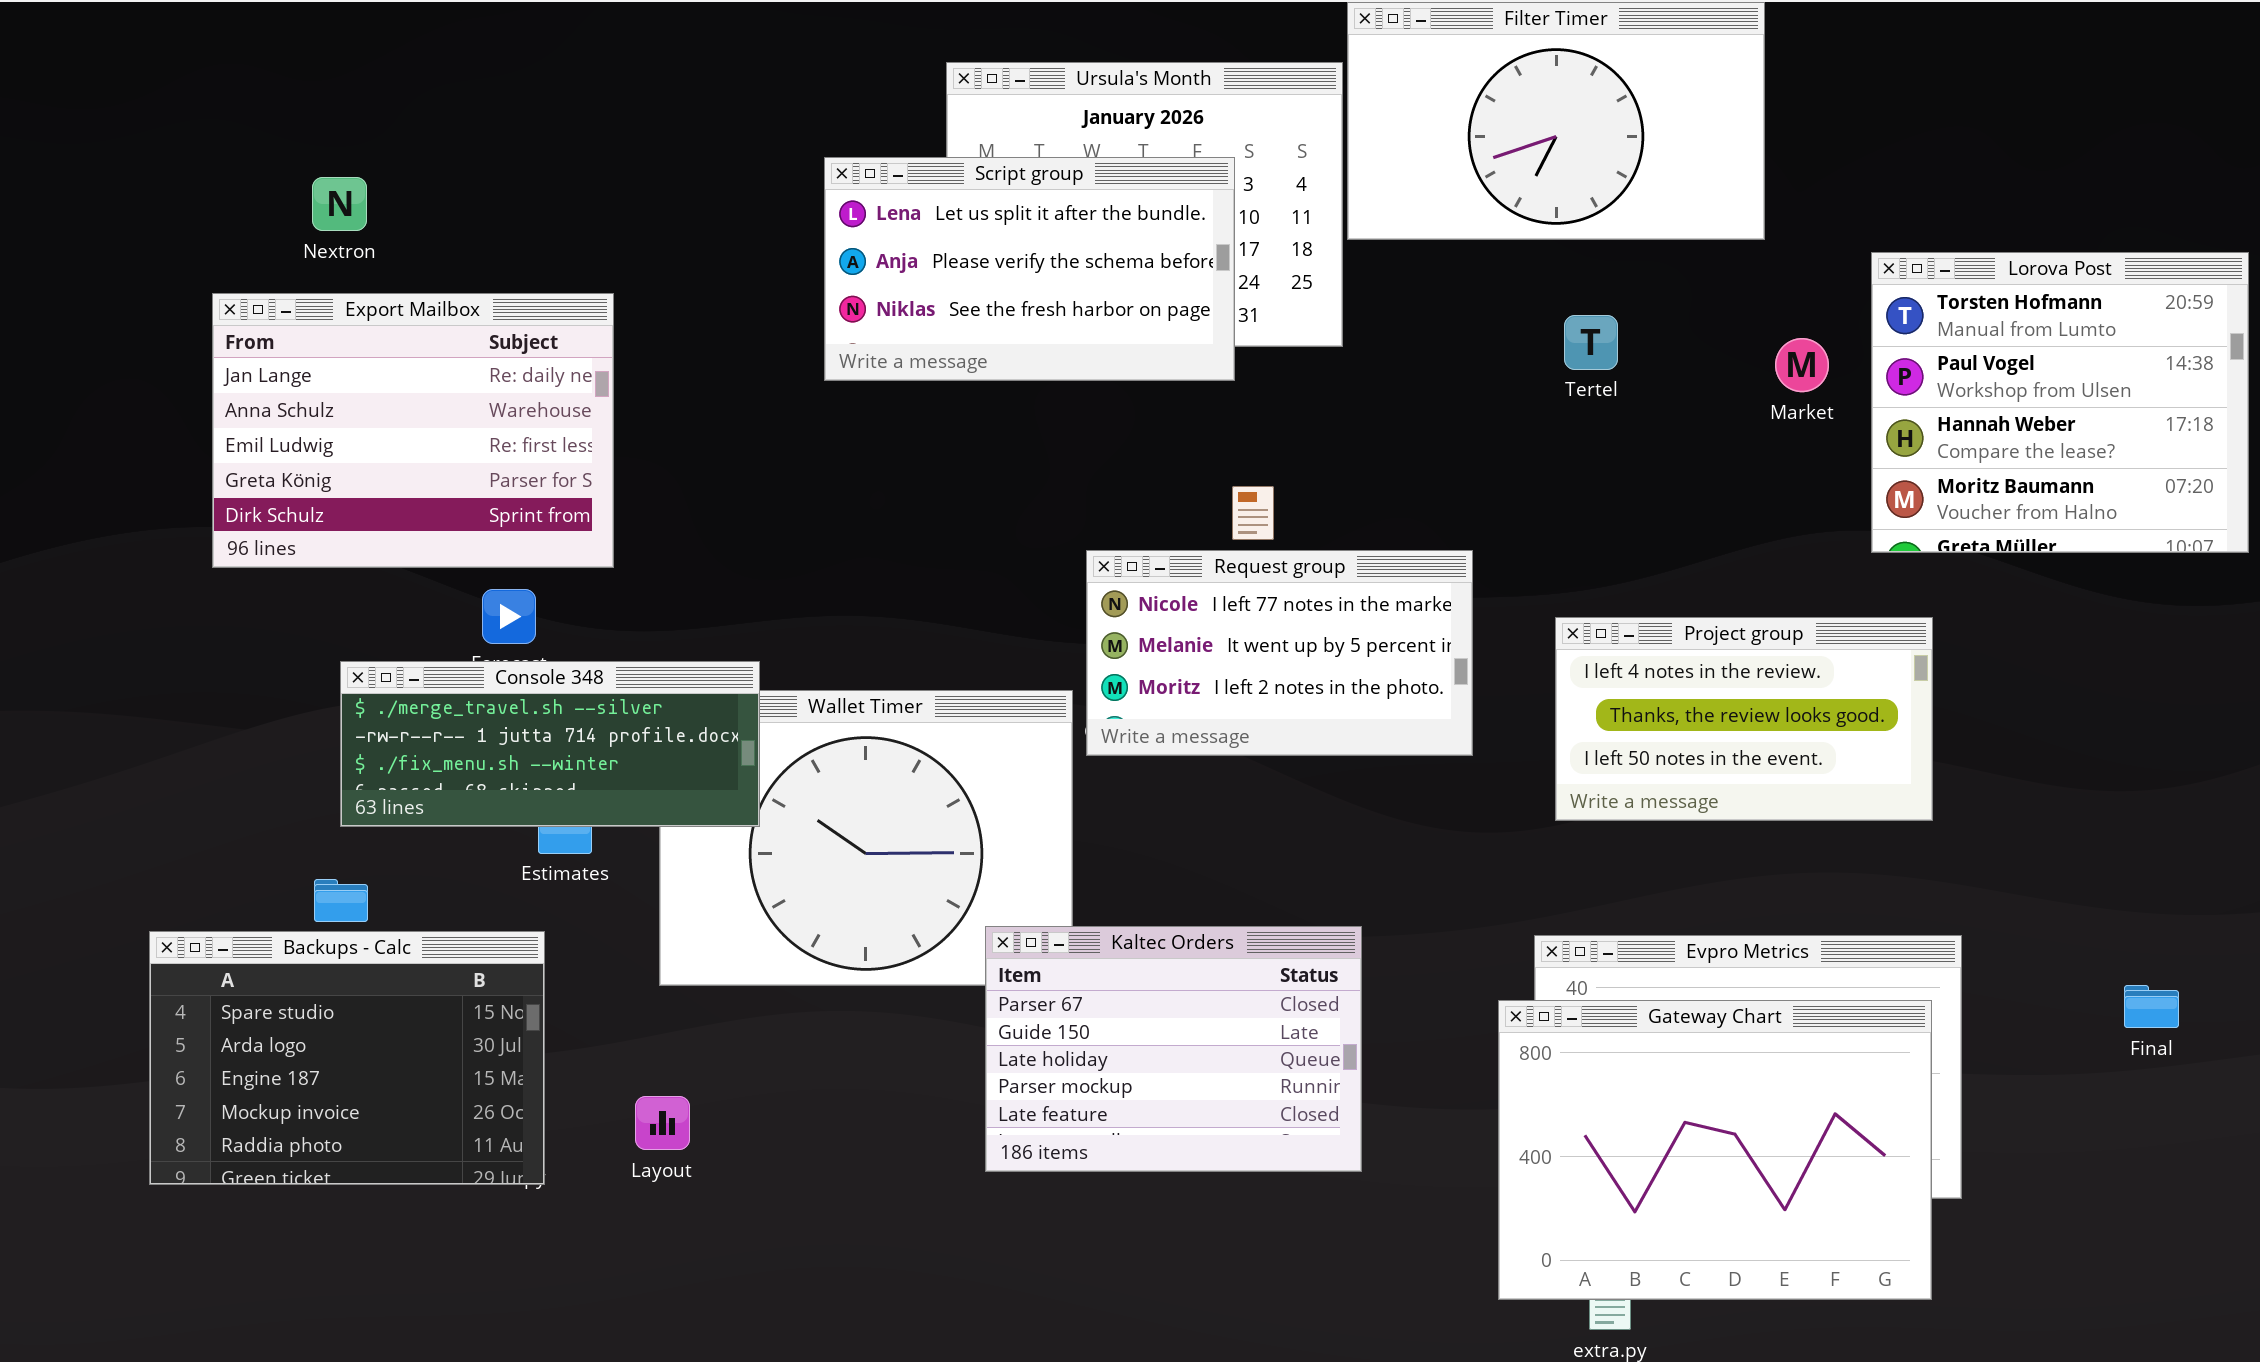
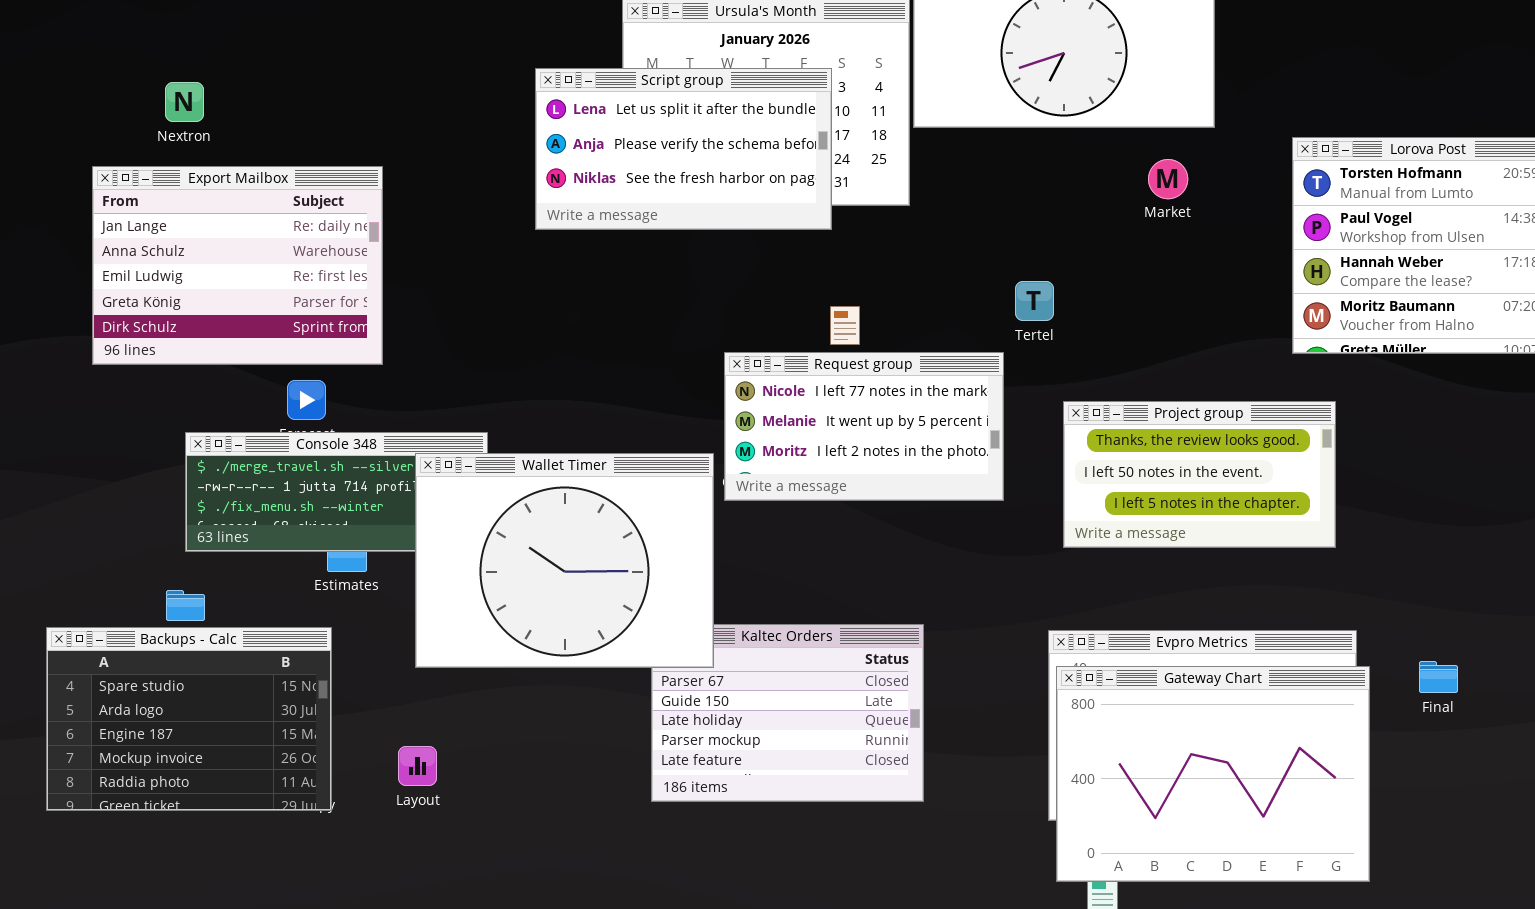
Tertel: [1564,315,1618,370] -> [1015,281,1054,321], moved
Market: [1775,338,1829,392] -> [1148,159,1188,199], moved
Project group: [1555,617,1933,821] -> [1063,401,1336,548], scrolled down 1 row
Wallet Timer: [659,690,1073,986] -> [415,453,714,668], raised
Final: [2124,985,2179,1028] -> [1419,661,1458,693], moved
Gateway Chart: [1498,1000,1932,1300] -> [1056,666,1370,882], moved

